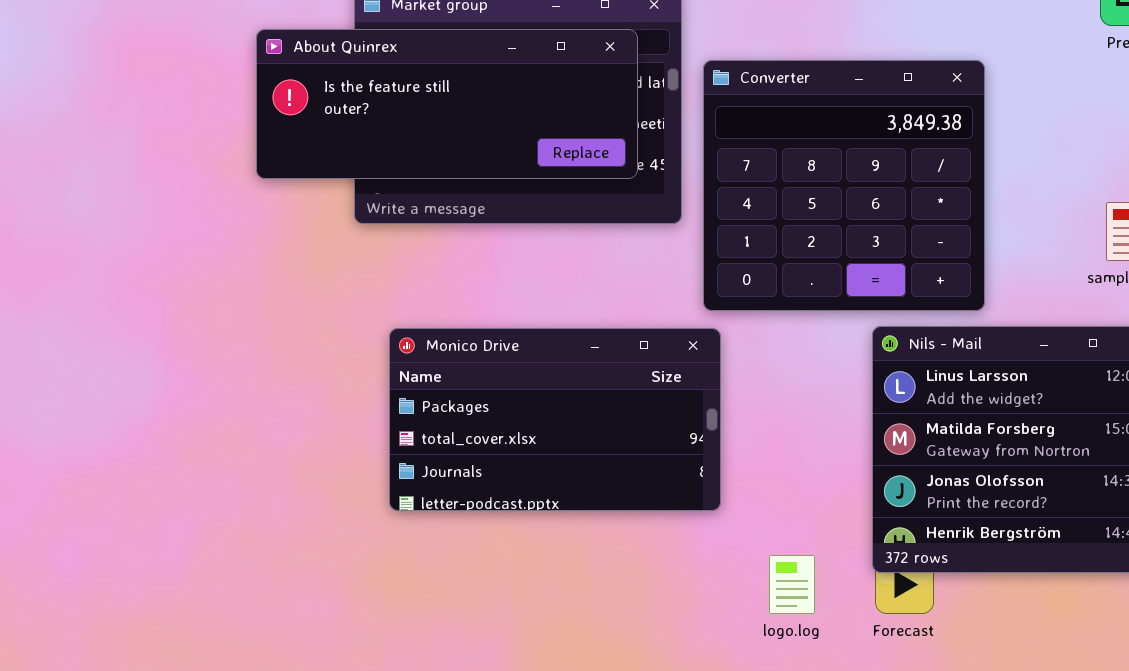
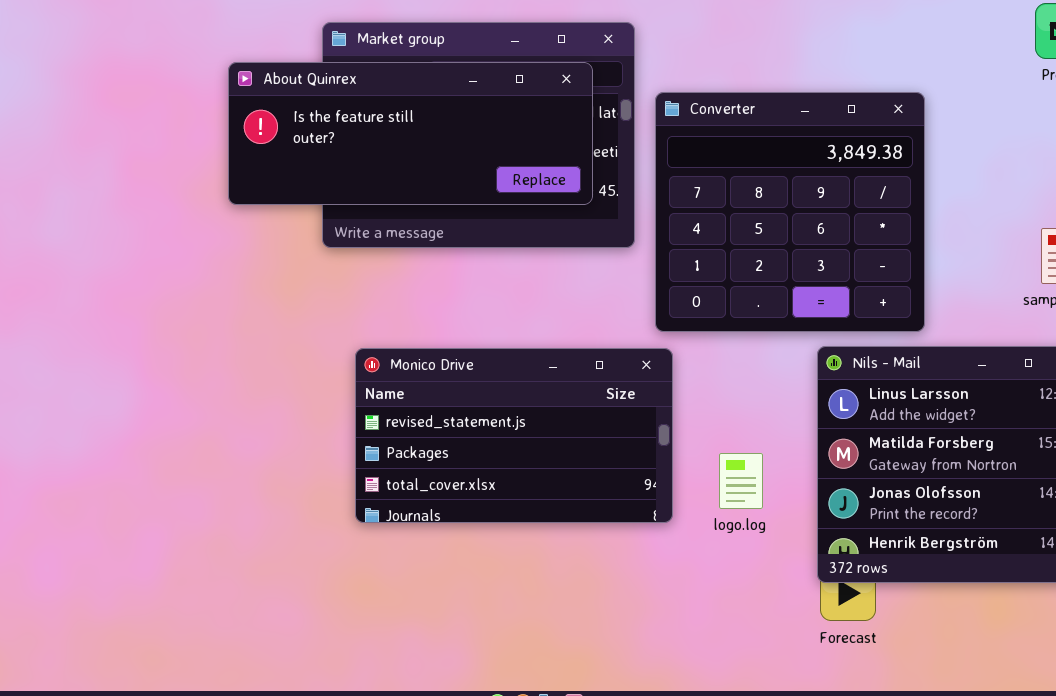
Monico Drive: [389,328,721,511] -> [355,348,673,523], scrolled up 1 row
logo.log: [769,555,815,614] -> [719,453,763,509], moved

